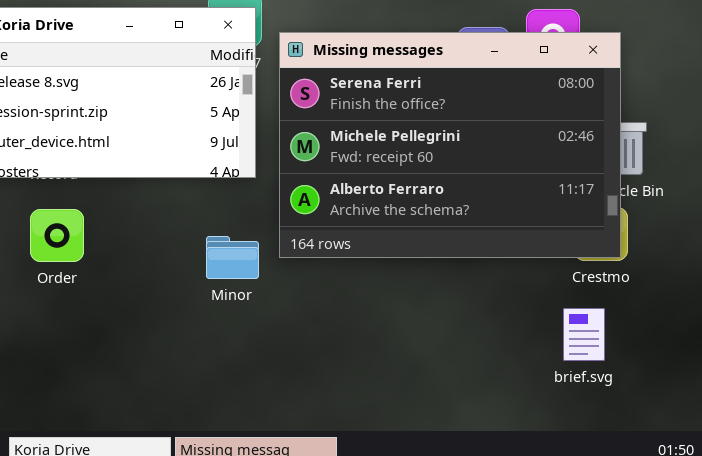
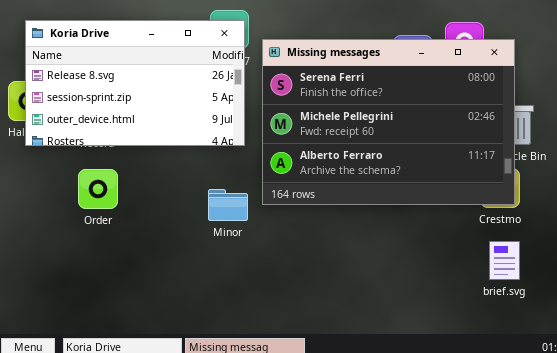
brief.svg: [563,308,605,361] -> [489,241,520,280], moved

